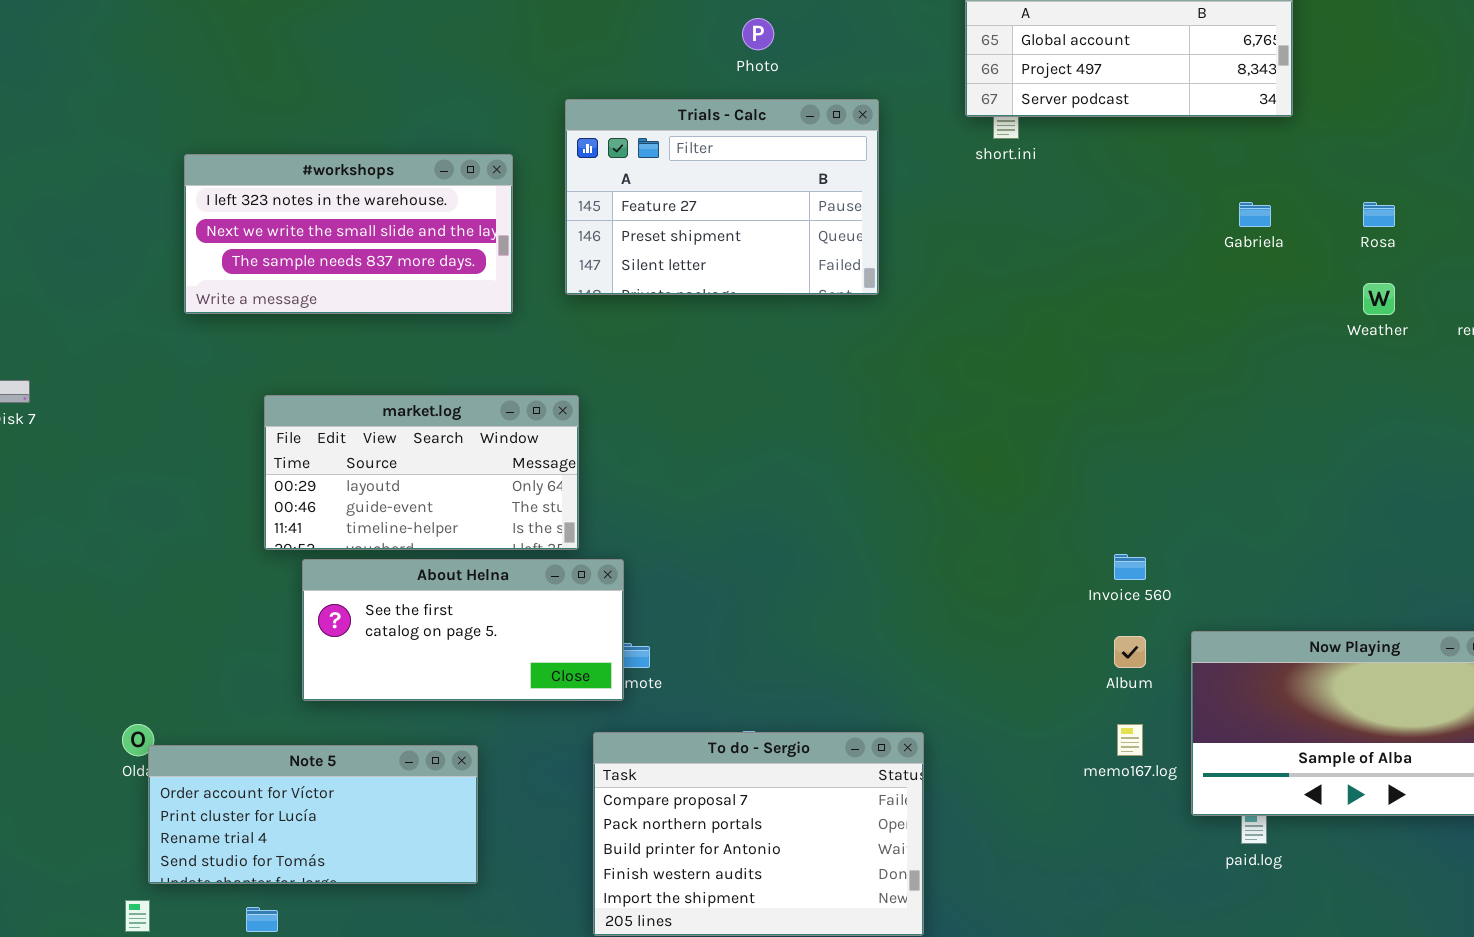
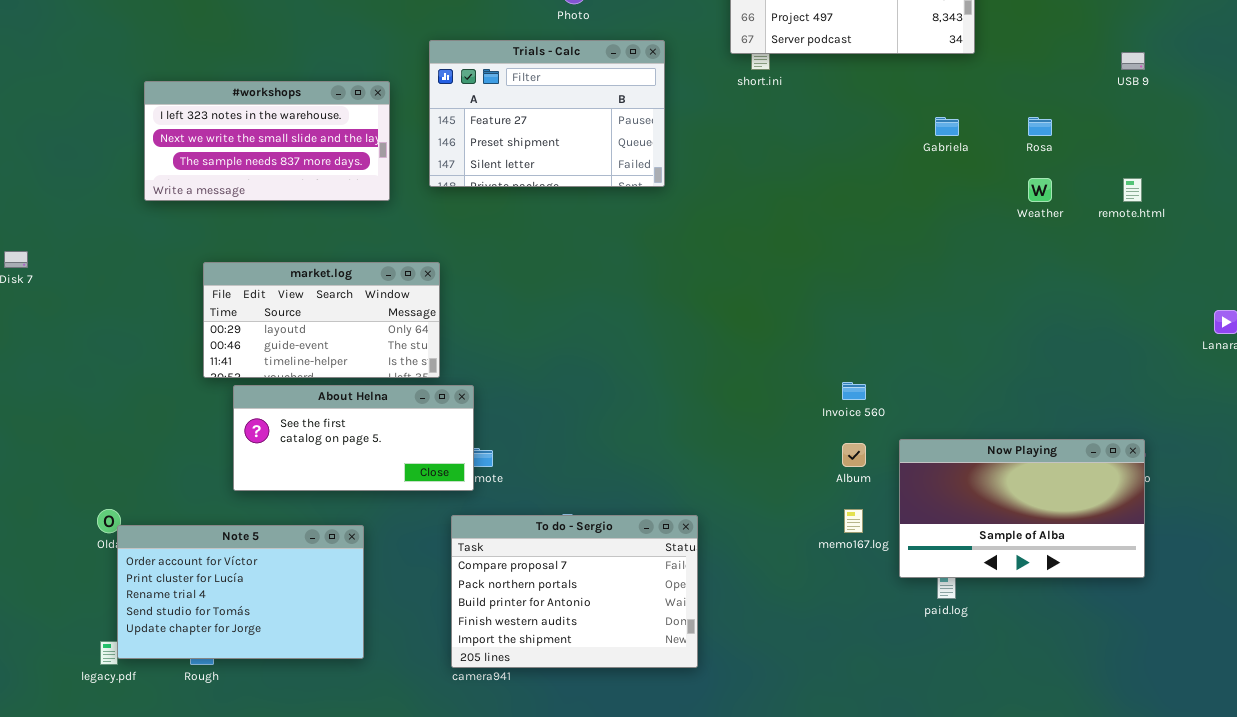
Note 5: [148,745,478,884] -> [117,525,364,659], resized

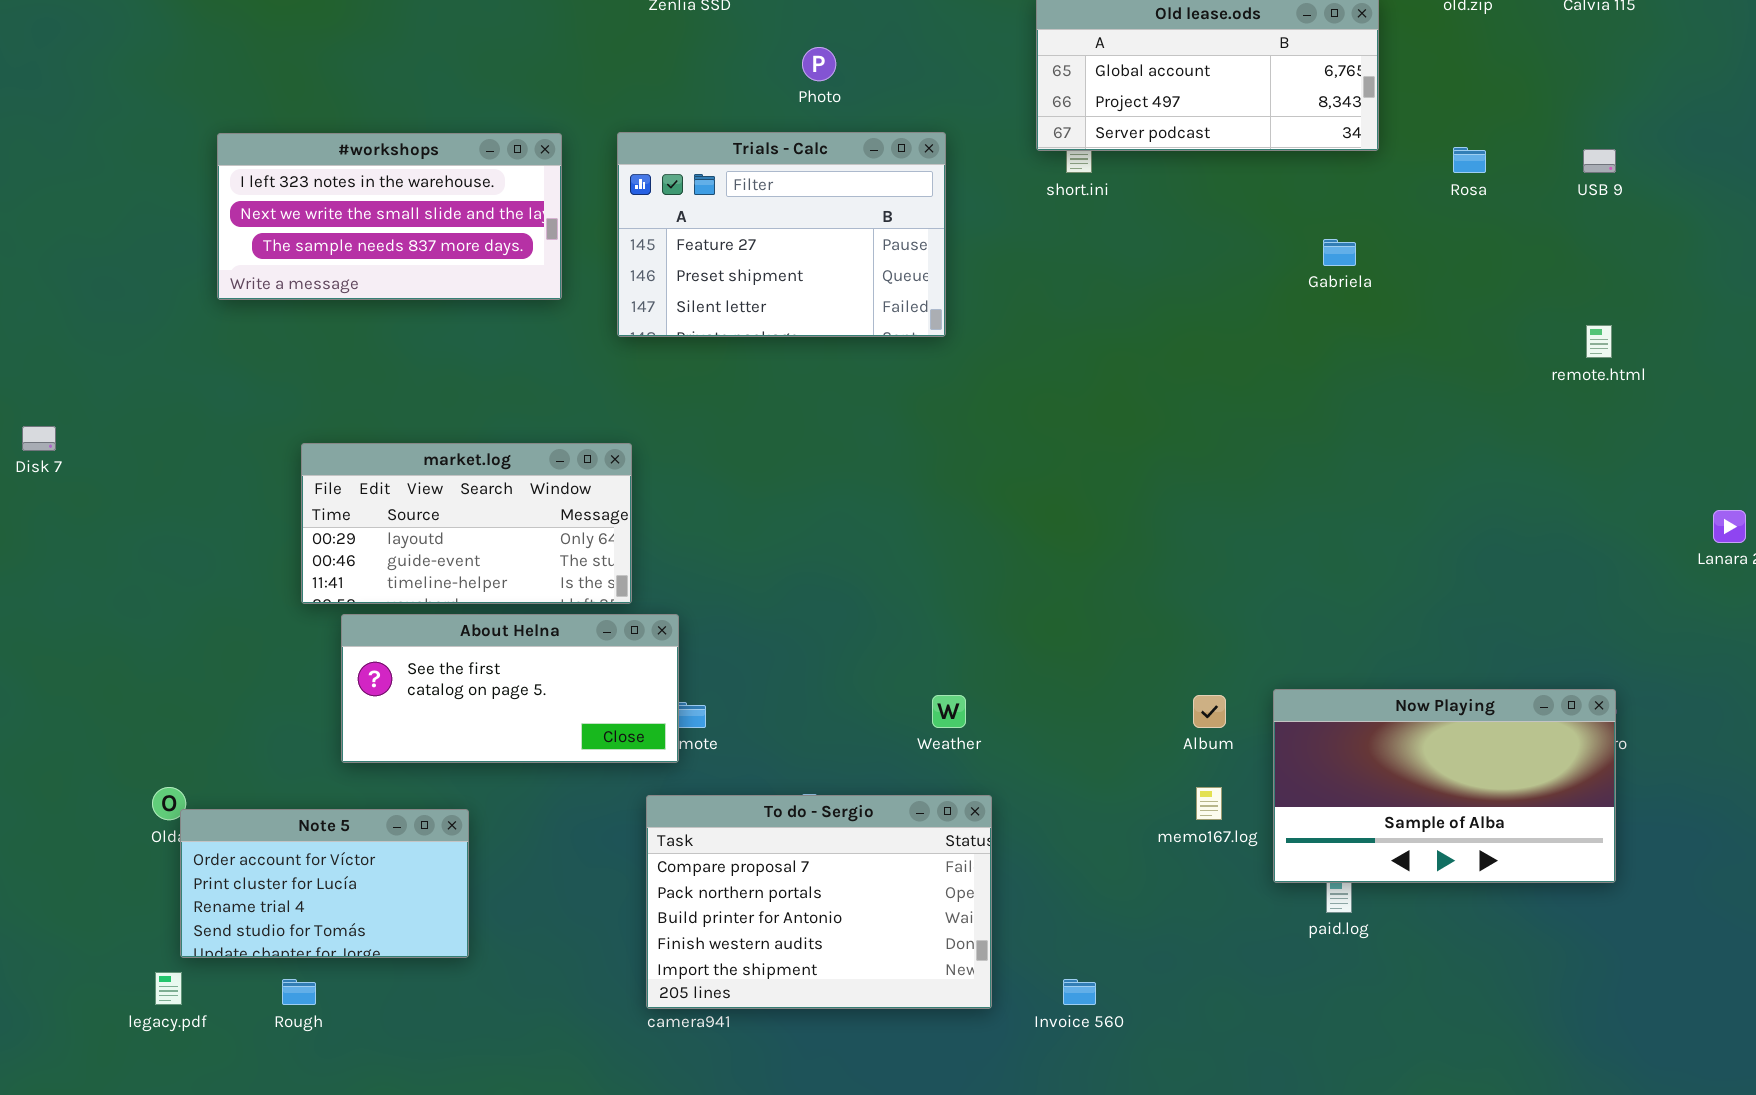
#workshops: [144,81,390,201] -> [217,133,562,300], moved
Rosa: [1028,117,1052,136] -> [1453,147,1486,173], moved
Weather: [1028,178,1052,202] -> [932,695,966,728], moved
Invoice 560: [842,382,866,400] -> [1063,979,1096,1005], moved
Note 5: [117,525,364,659] -> [180,809,469,958], resized

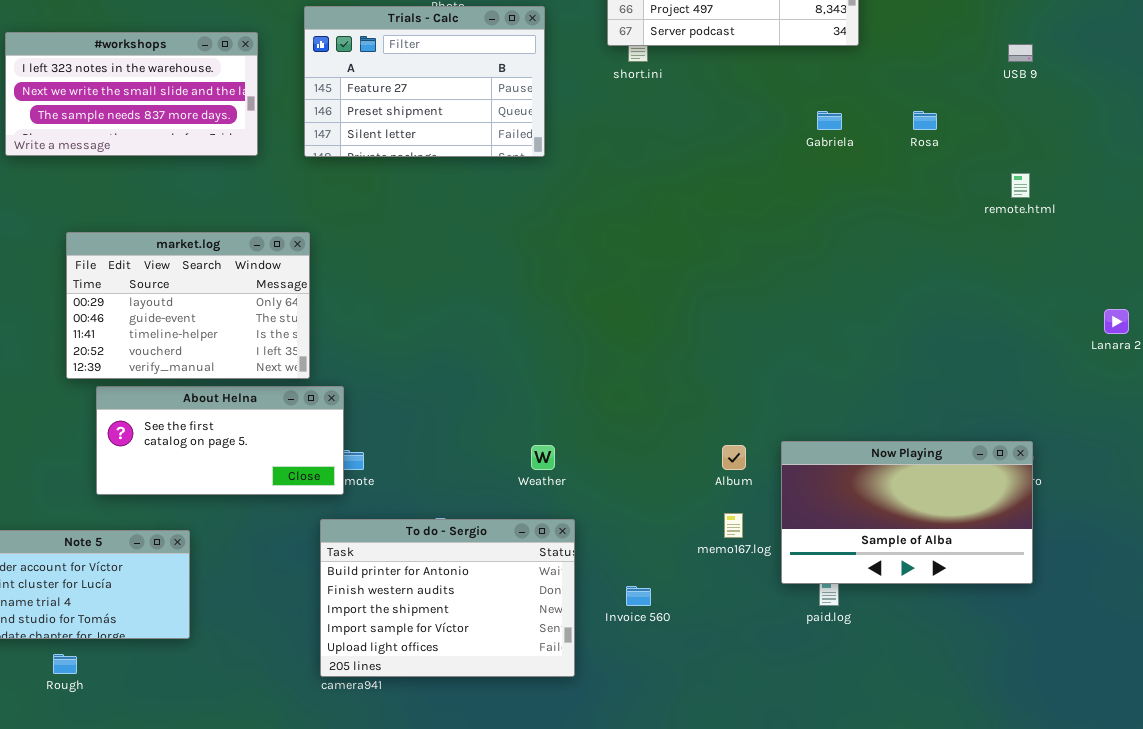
Trials - Calc: [617,132,946,337] -> [304,6,545,157], moved
Rosa: [1453,147,1486,173] -> [913,111,937,130], moved
market.log: [301,443,632,604] -> [66,232,310,379], resized
To do - Sergio: [646,795,992,1009] -> [320,519,575,677], scrolled down 2 rows
Invoice 560: [1063,979,1096,1005] -> [626,586,651,606], moved

